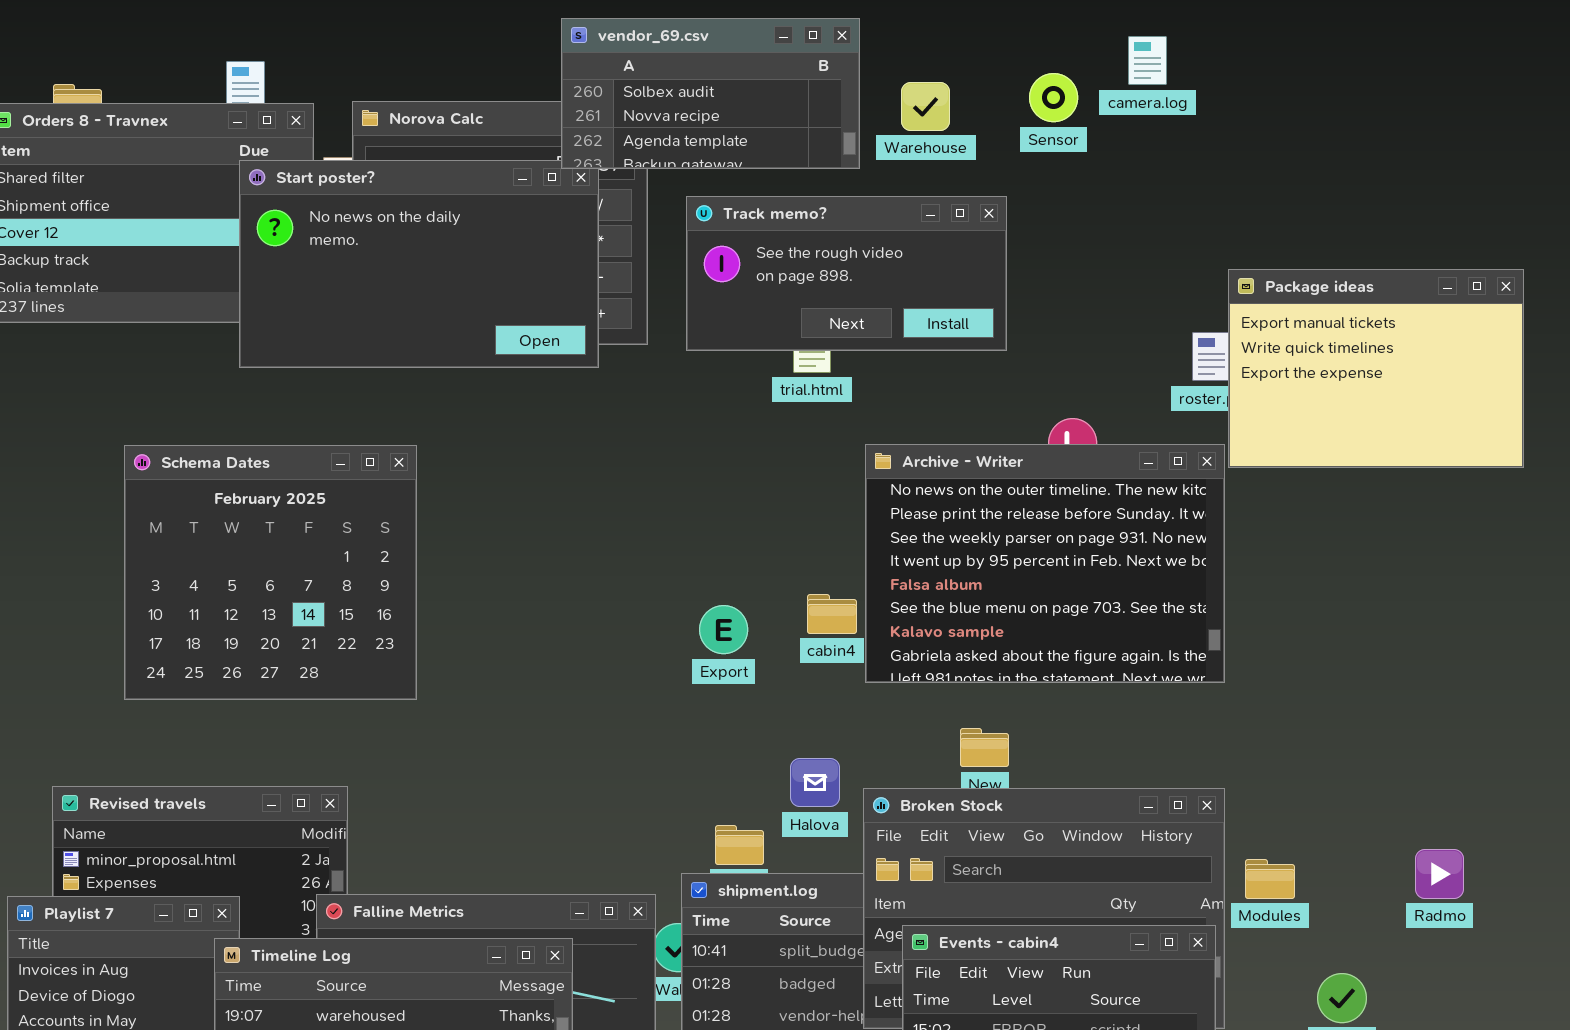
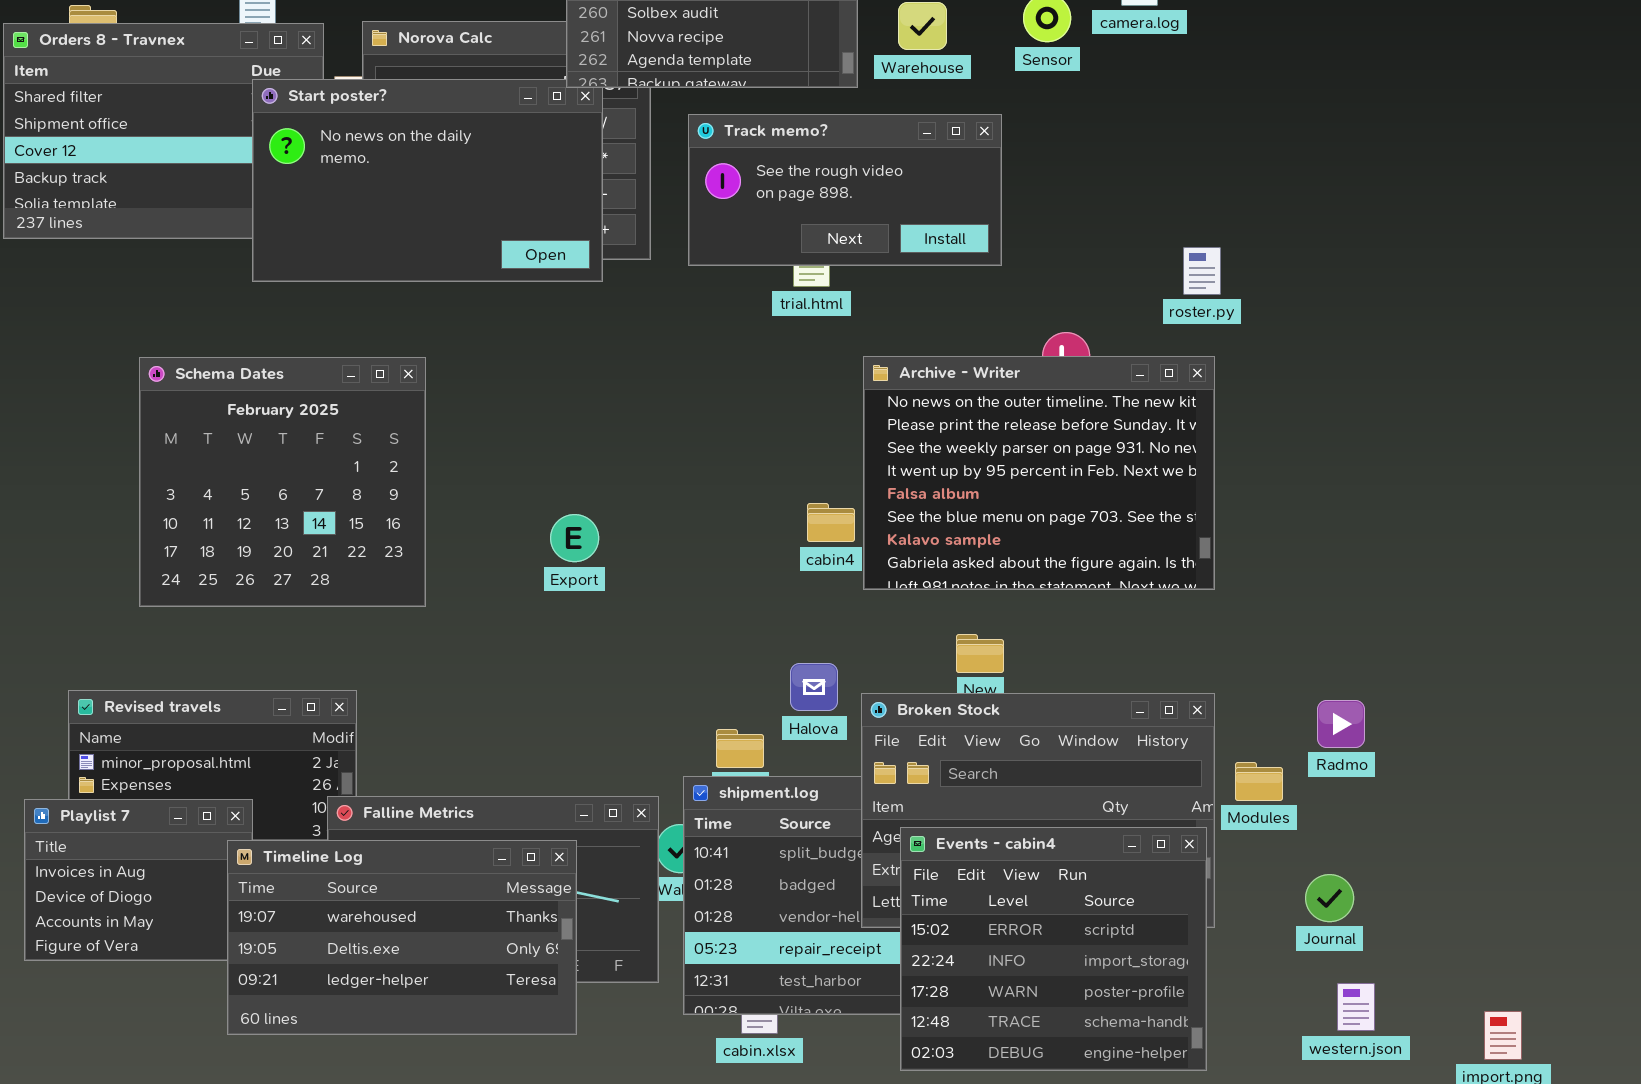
Package ideas: [1228,269,1524,468] -> none, closed
Export: [699,605,748,654] -> [550,514,599,562], moved
Radmo: [1415,849,1464,899] -> [1317,700,1365,748], moved

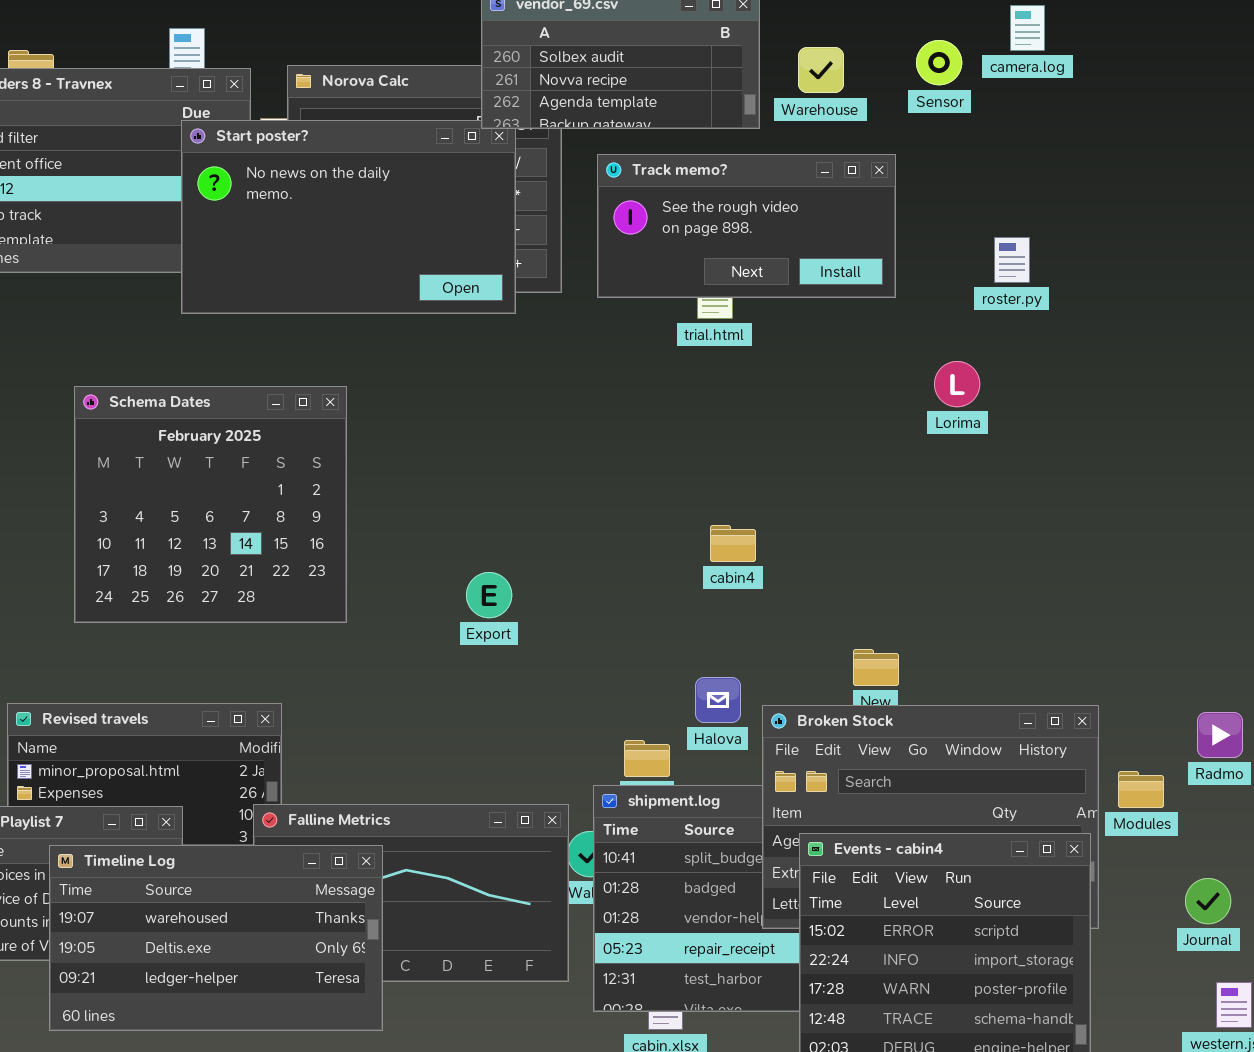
roster.py: [1183,247,1221,295] -> [994,237,1030,283], moved
Archive - Writer: [863,356,1215,590] -> none, closed
Export: [550,514,599,562] -> [466,572,512,618], moved
Timeline Log: [227,840,577,1035] -> [49,845,383,1031], moved

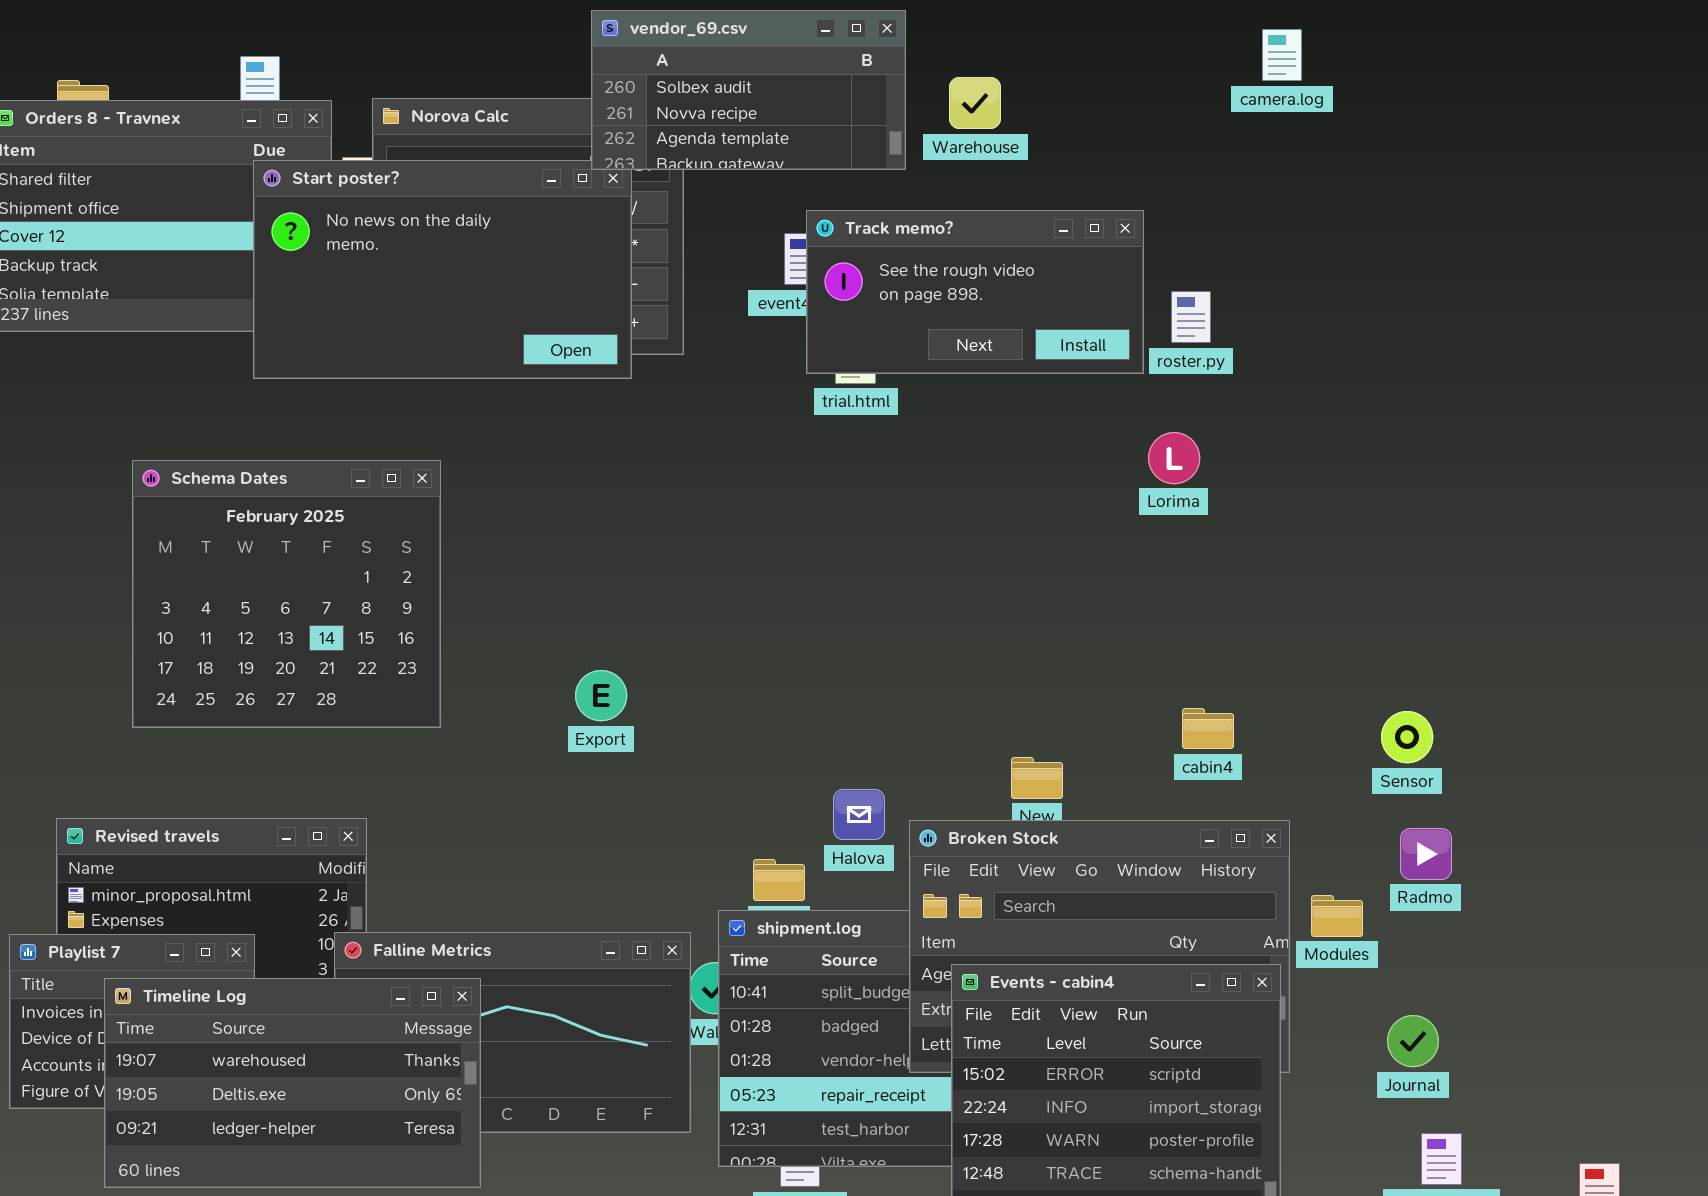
camera.log: [1010,5,1045,51] -> [1262,29,1302,81], moved
Sensor: [916,40,962,85] -> [1381,711,1433,763], moved
Track memo?: [597,154,896,298] -> [806,210,1144,374], moved
Lorima: [934,361,980,407] -> [1148,432,1200,484], moved
cabin4: [710,525,756,562] -> [1182,708,1234,749], moved

